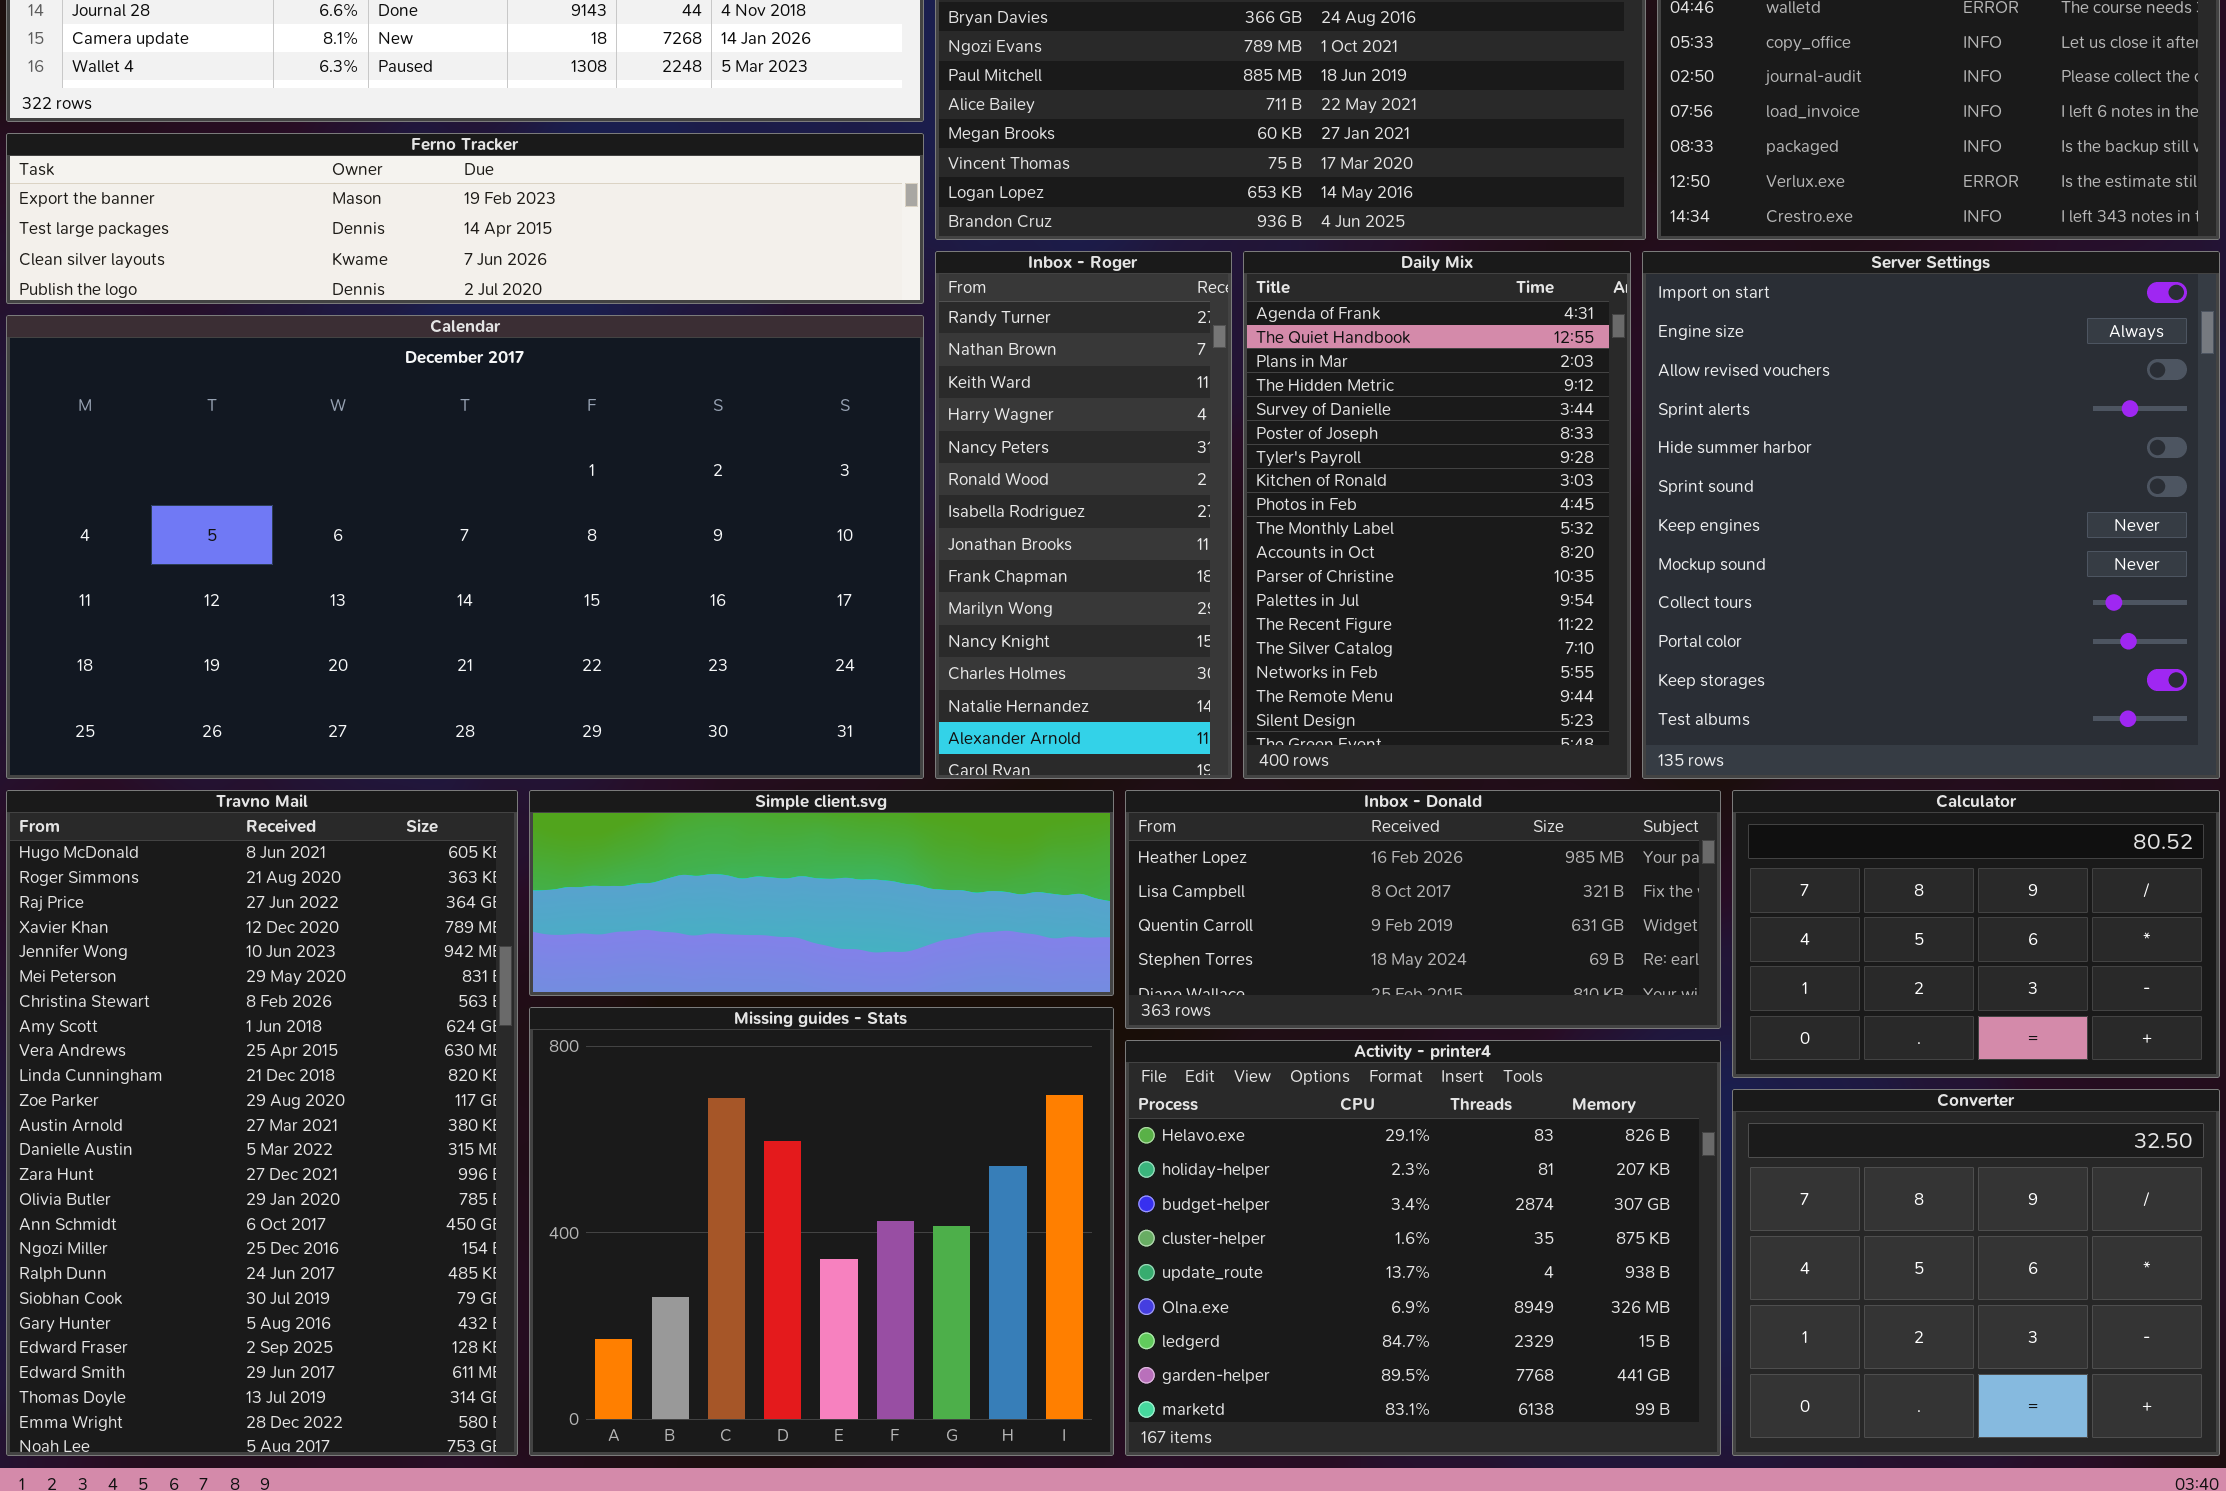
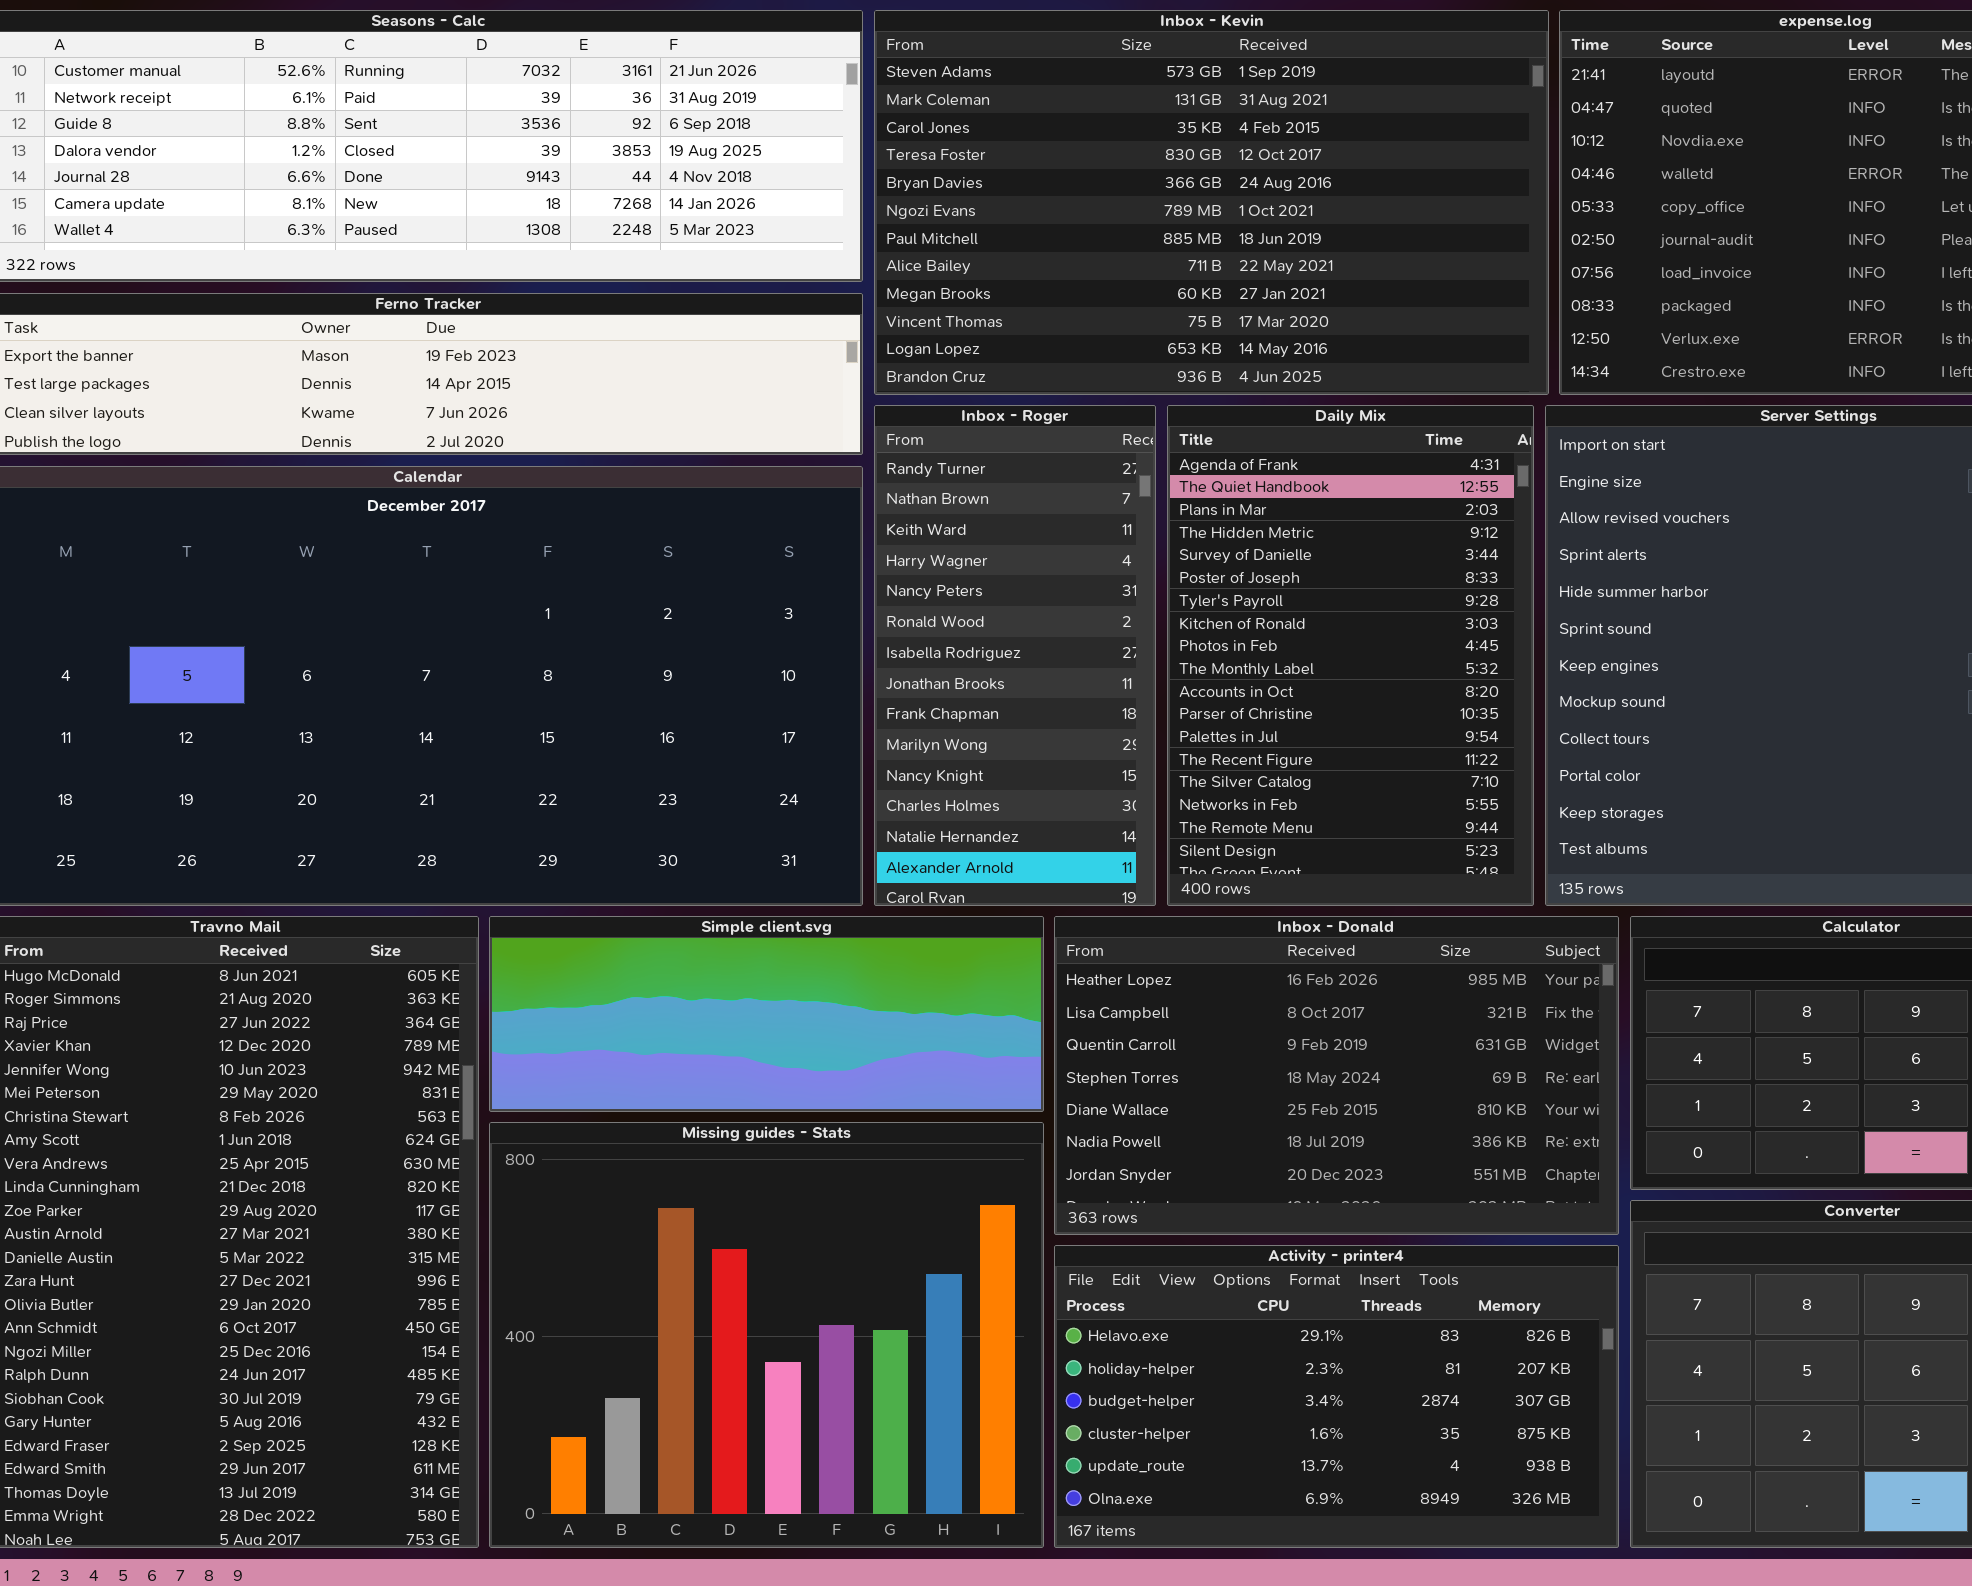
Inbox - Donald: [1125,790,1721,1029] -> [1054,916,1619,1235], resized
Activity - printer4: [1125,1040,1721,1456] -> [1054,1245,1619,1548], resized

